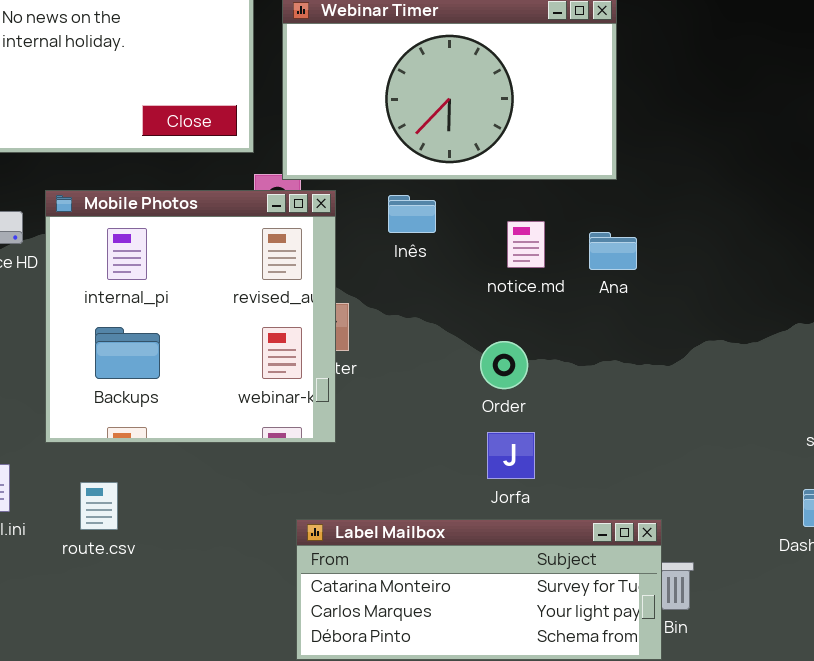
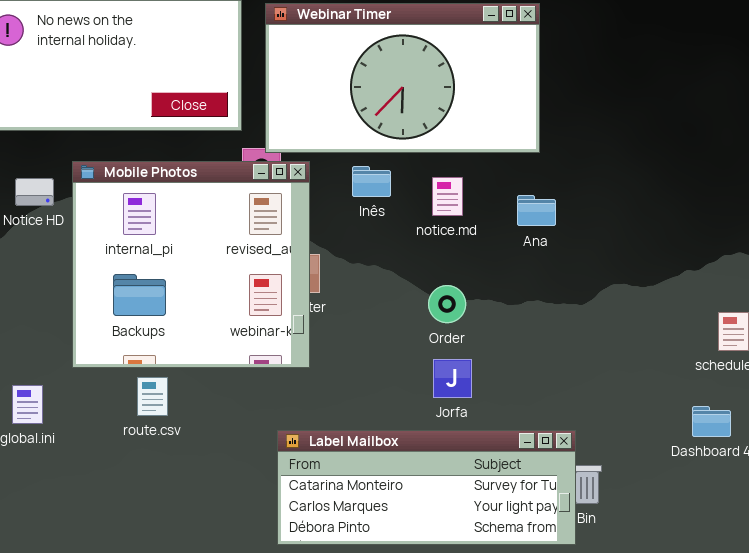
notice.md: [507,221,545,268] -> [432,177,463,216], moved
route.csv: [80,482,118,530] -> [137,377,168,416], moved

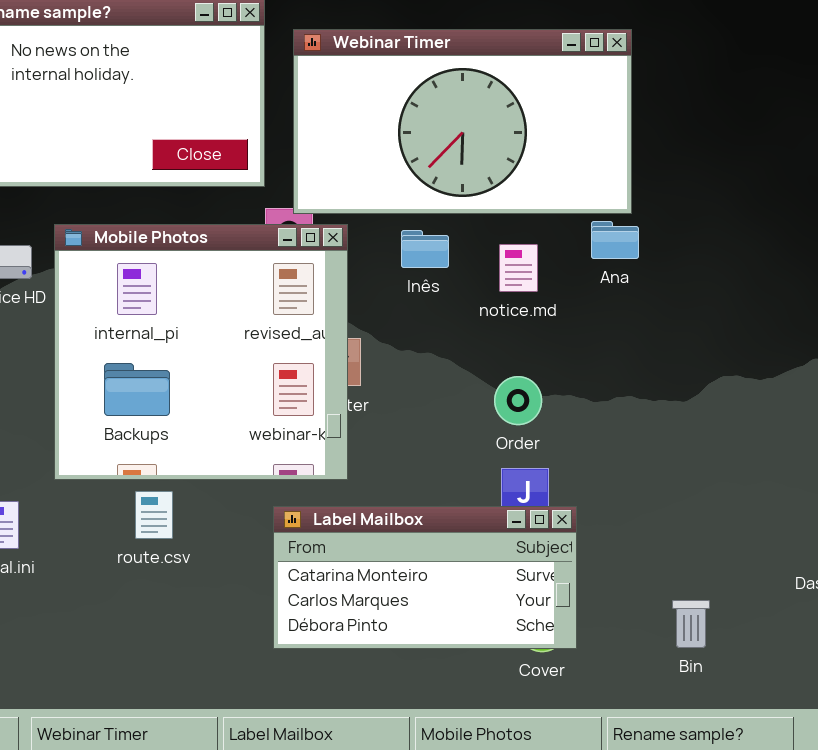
Ana: [517,195,556,226] -> [591,221,639,259], moved
Label Mailbox: [277,430,576,545] -> [273,506,577,649], moved, resized

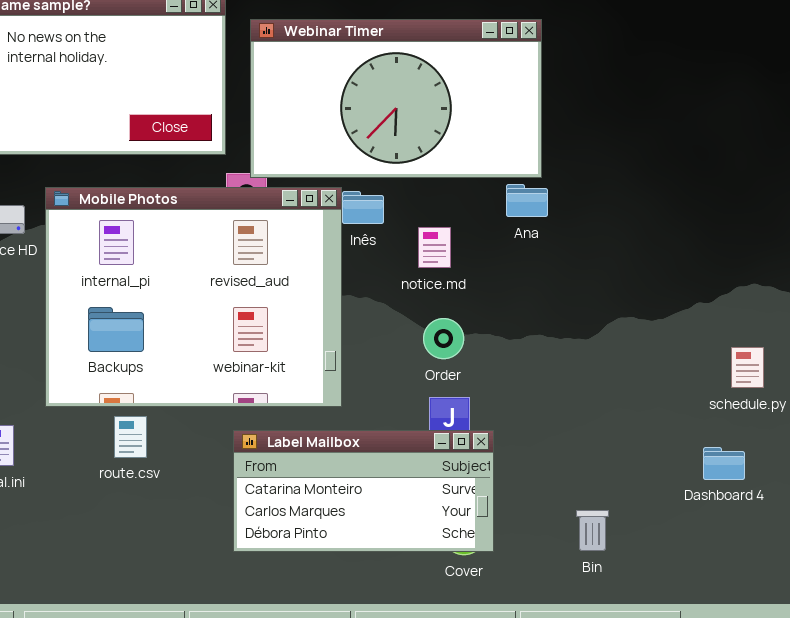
Mobile Photos: [54,224,348,480] -> [45,187,342,407], resized
notice.md: [499,244,538,292] -> [418,227,451,268], moved

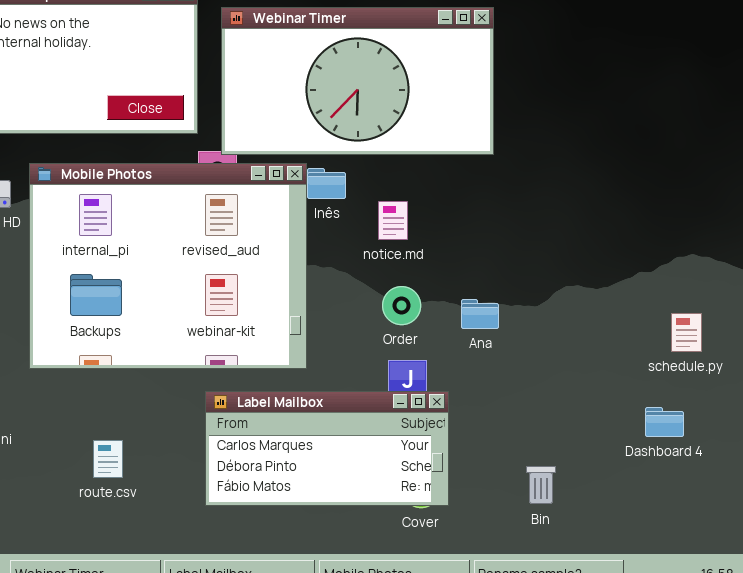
Ana: [506,184,548,217] -> [461,299,499,329], moved
route.csv: [114,416,147,458] -> [93,440,123,478], moved
Label Mailbox: [233,430,494,552] -> [205,391,449,506], scrolled down 1 row

